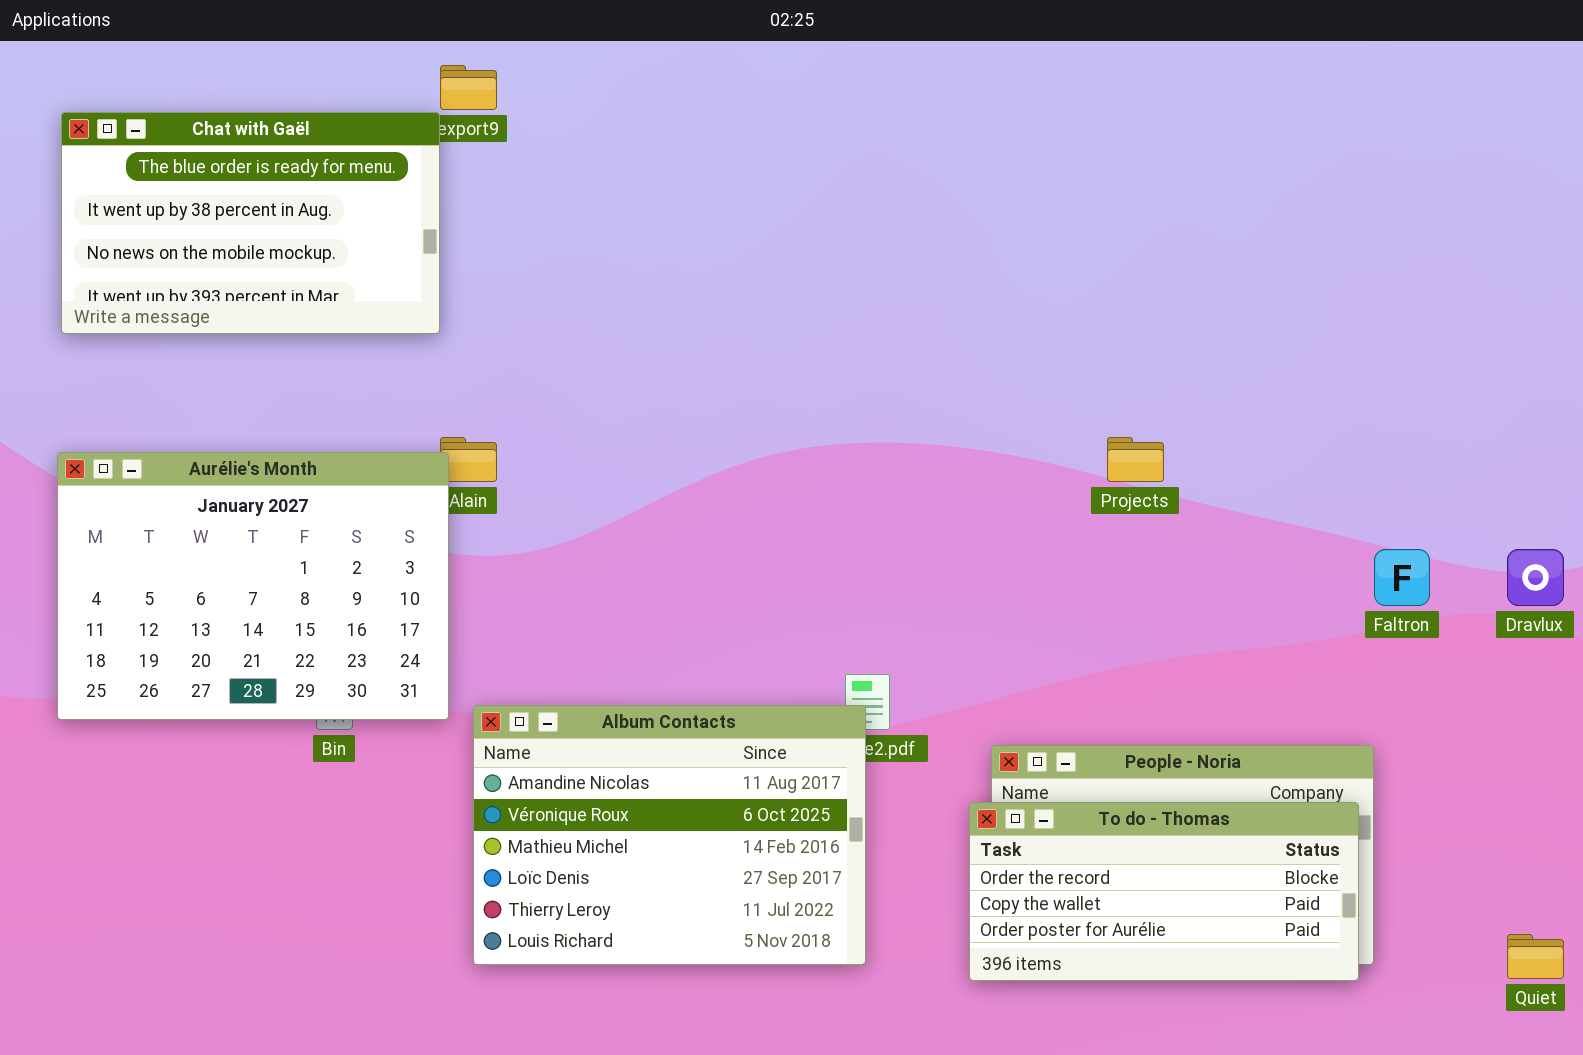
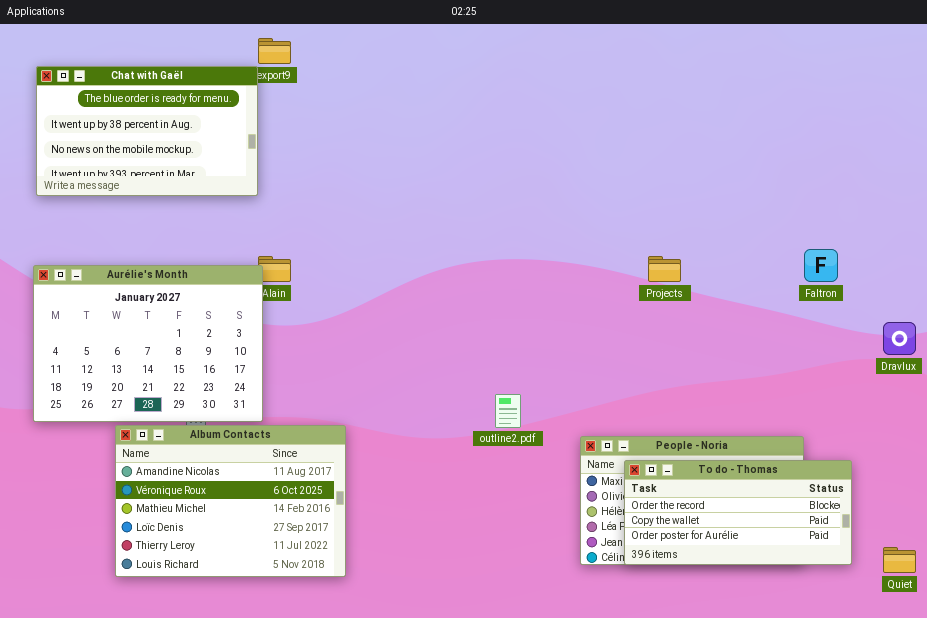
Faltron: [1374,549,1430,606] -> [804,249,838,282], moved
Album Contacts: [473,705,866,965] -> [115,425,346,577], moved
To do - Thomas: [969,802,1359,981] -> [624,460,852,565], moved

